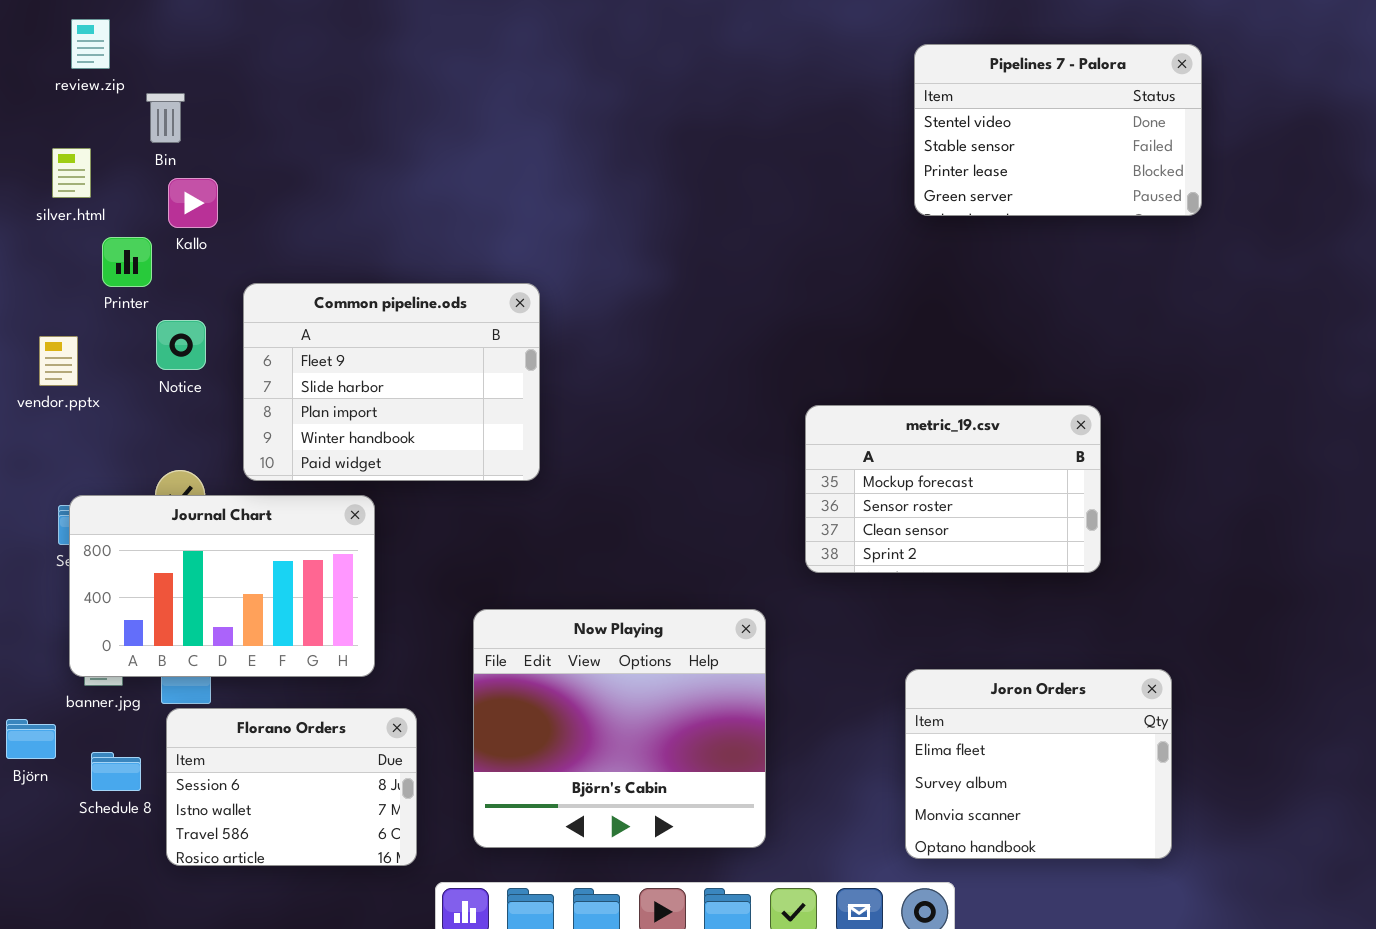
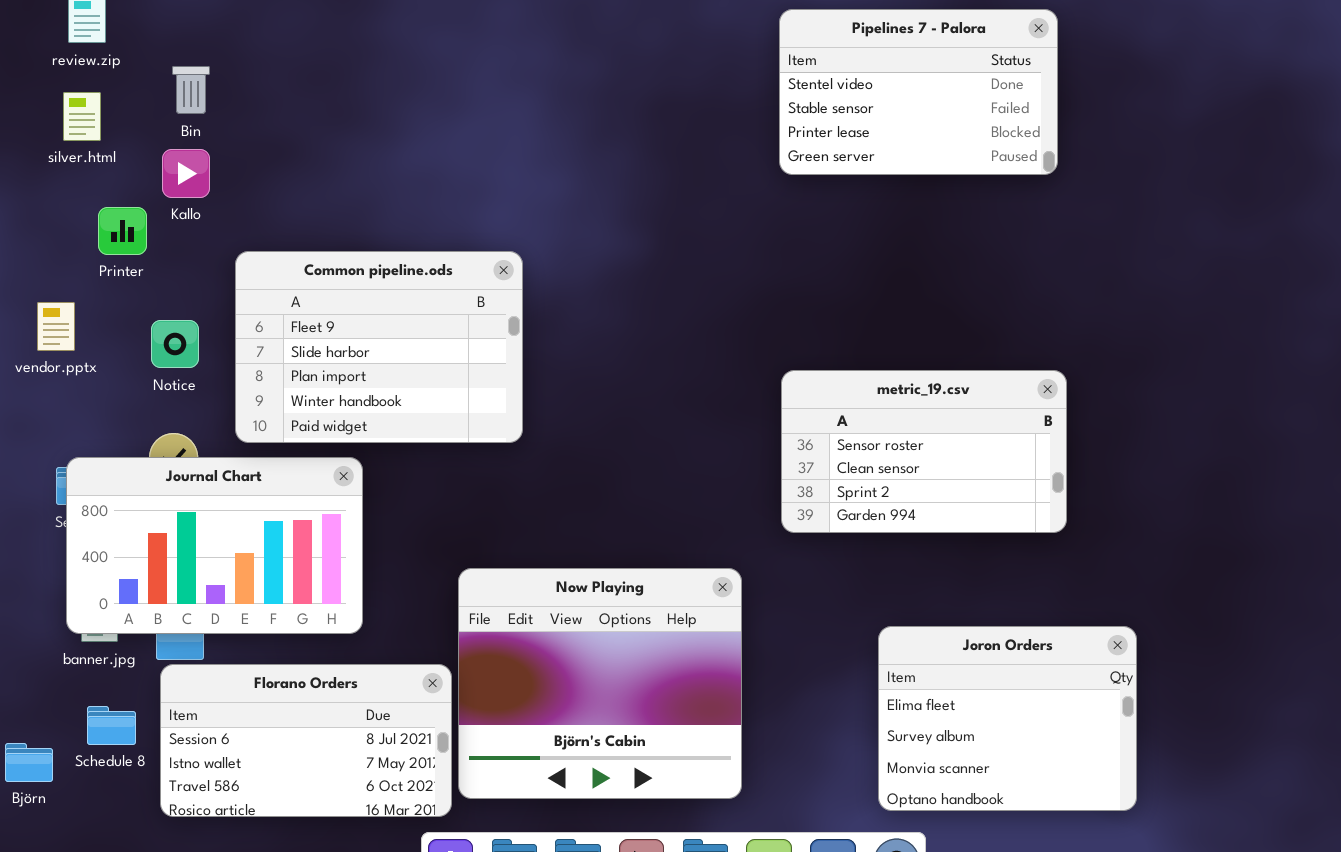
Pipelines 7 - Palora: [914,44,1202,216] -> [779,9,1058,175], moved
Bin: [146,93,185,143] -> [172,66,210,114], moved
silver.html: [52,148,91,198] -> [63,92,101,141], moved
Notice: [156,320,206,370] -> [151,320,199,368], moved
metric_19.csv: [805,405,1101,573] -> [781,370,1067,533], scrolled down 1 row
Florano Orders: [166,708,417,866] -> [160,664,452,817], resized
Björn: [6,719,56,759] -> [5,743,53,782], moved

